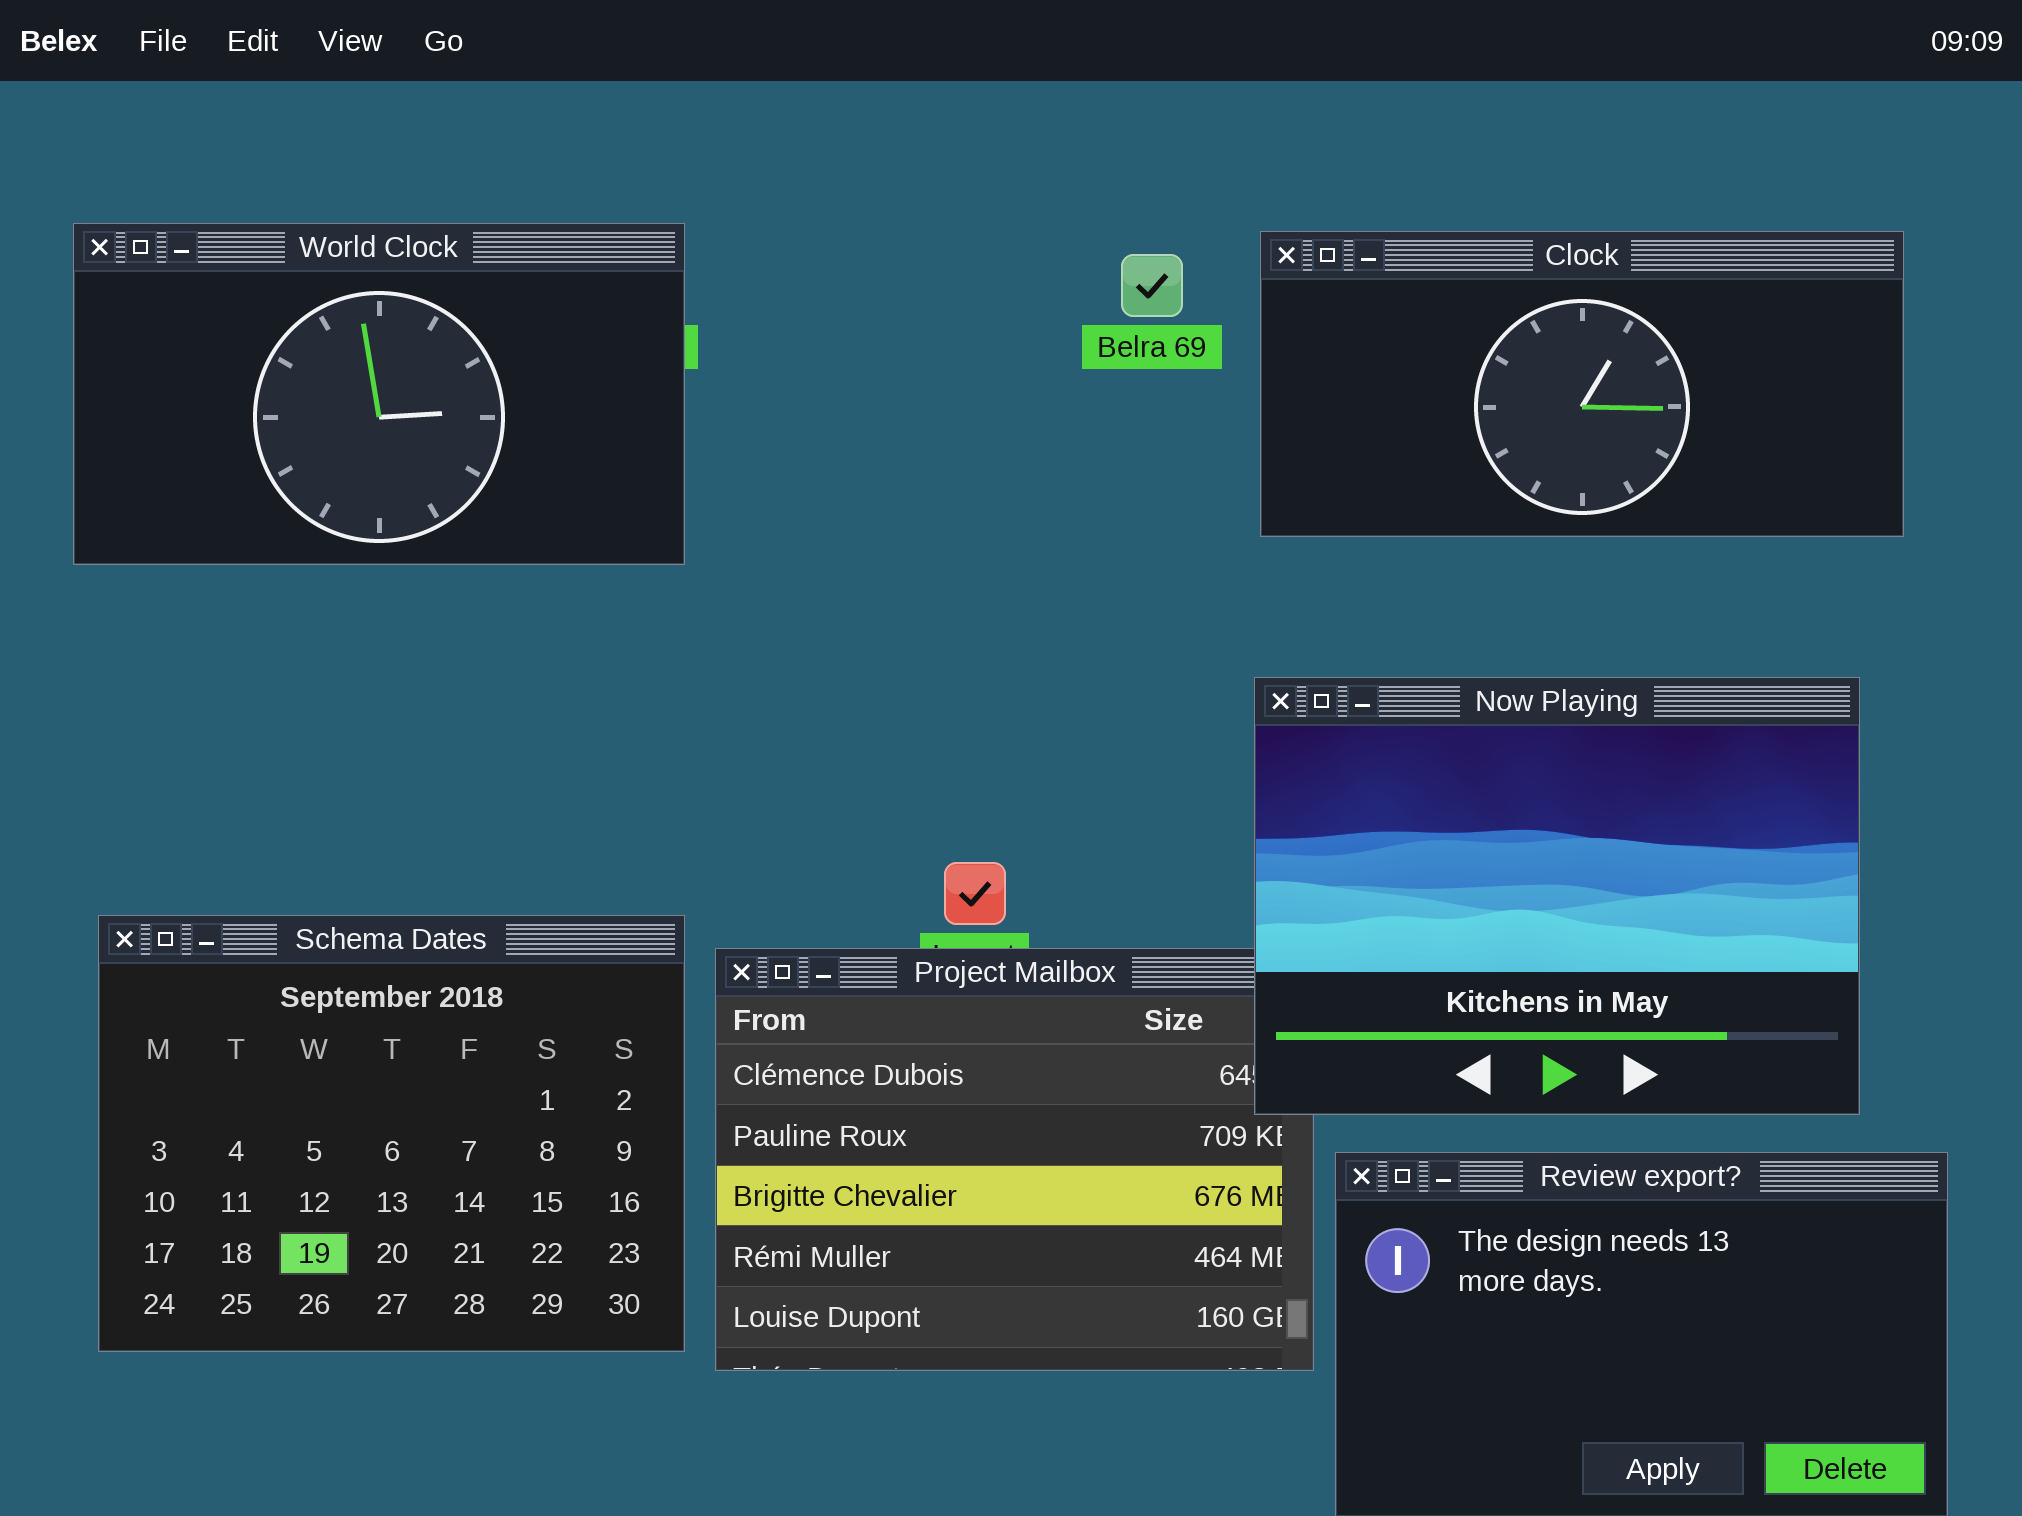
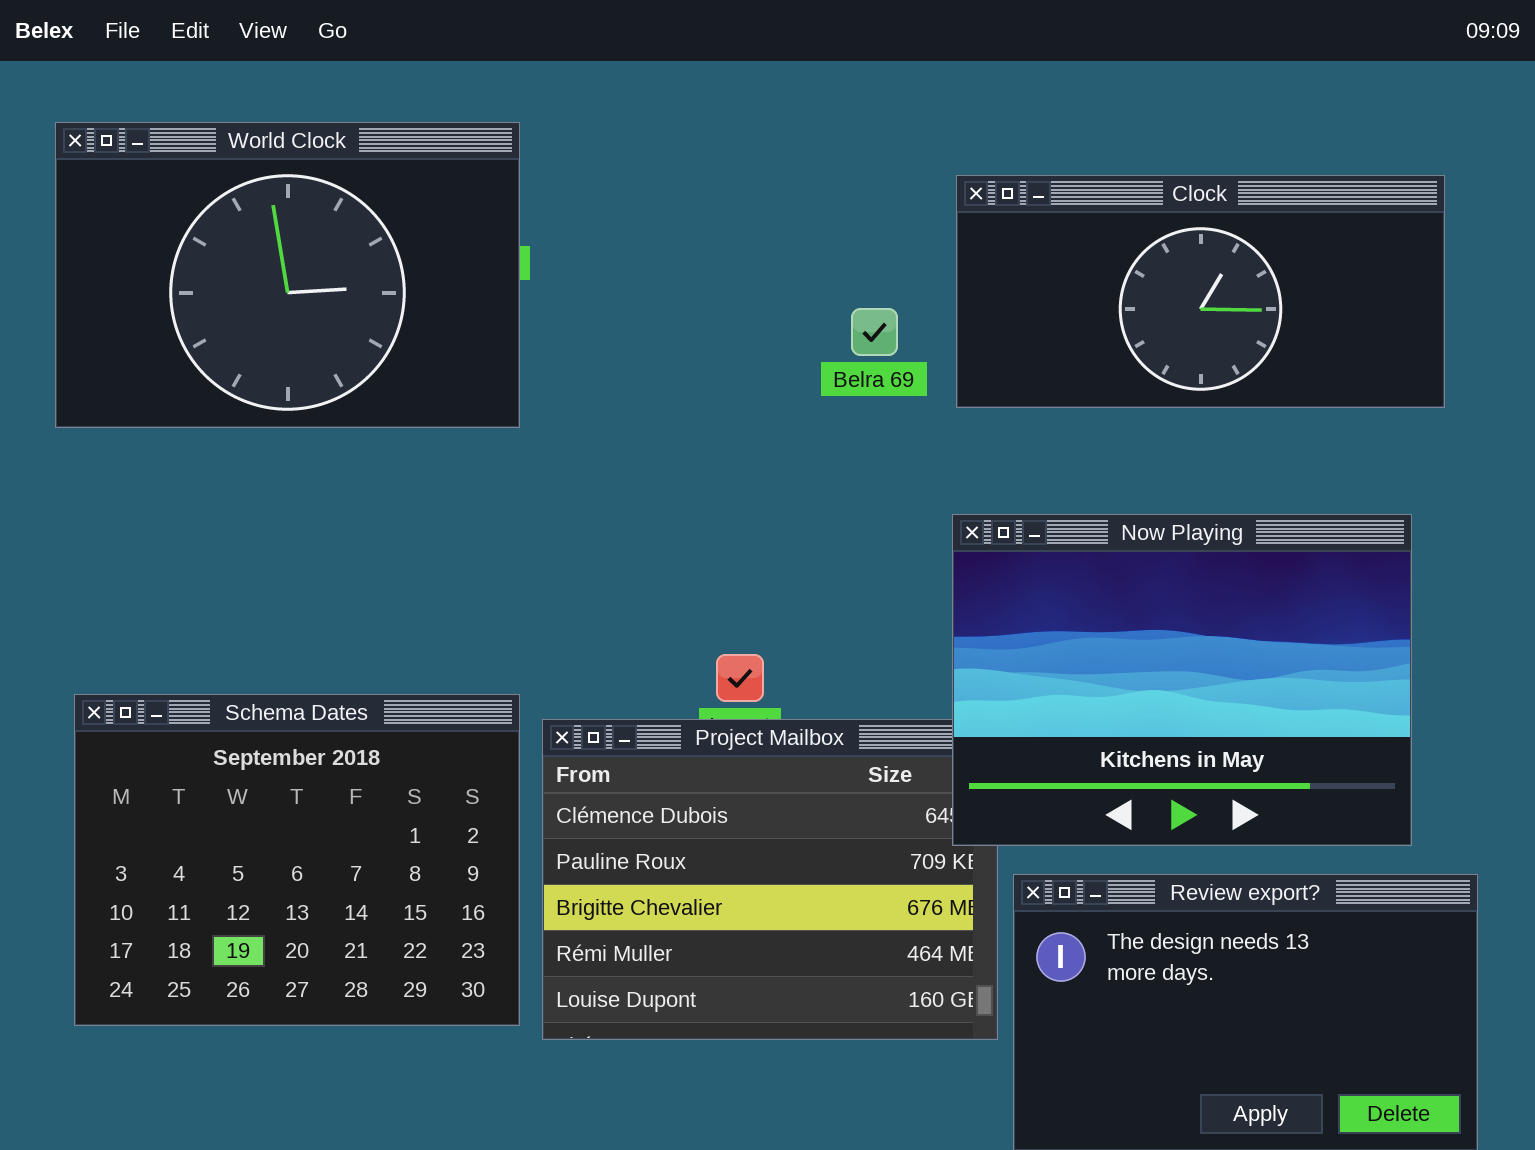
World Clock: [73,223,685,565] -> [55,122,520,428], resized
Belra 69: [1121,254,1183,317] -> [851,308,898,356], moved

